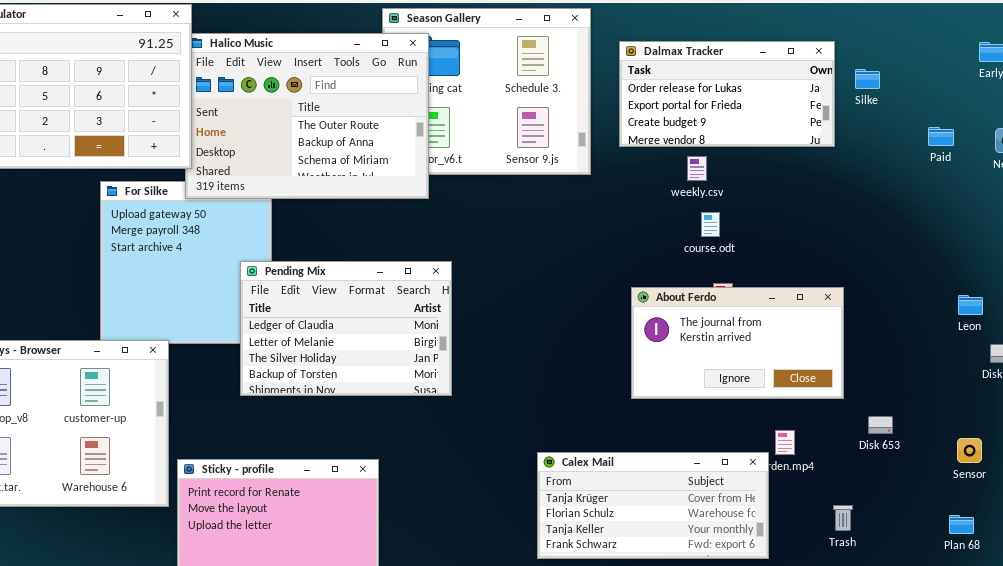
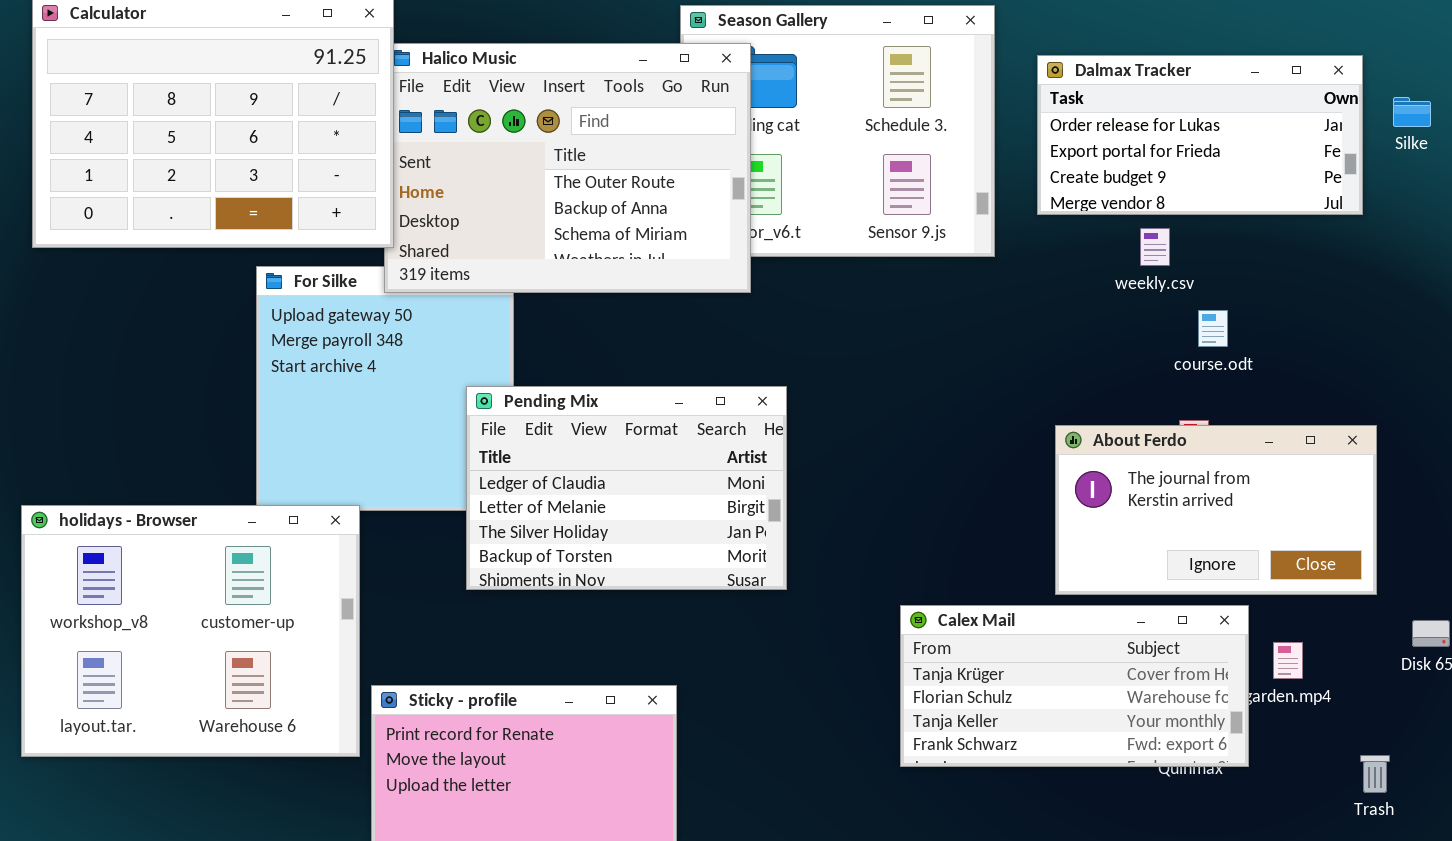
course.odt: [701,212,720,237] -> [1198,310,1228,347], moved
Calex Mail: [537,452,769,559] -> [900,605,1249,767], moved

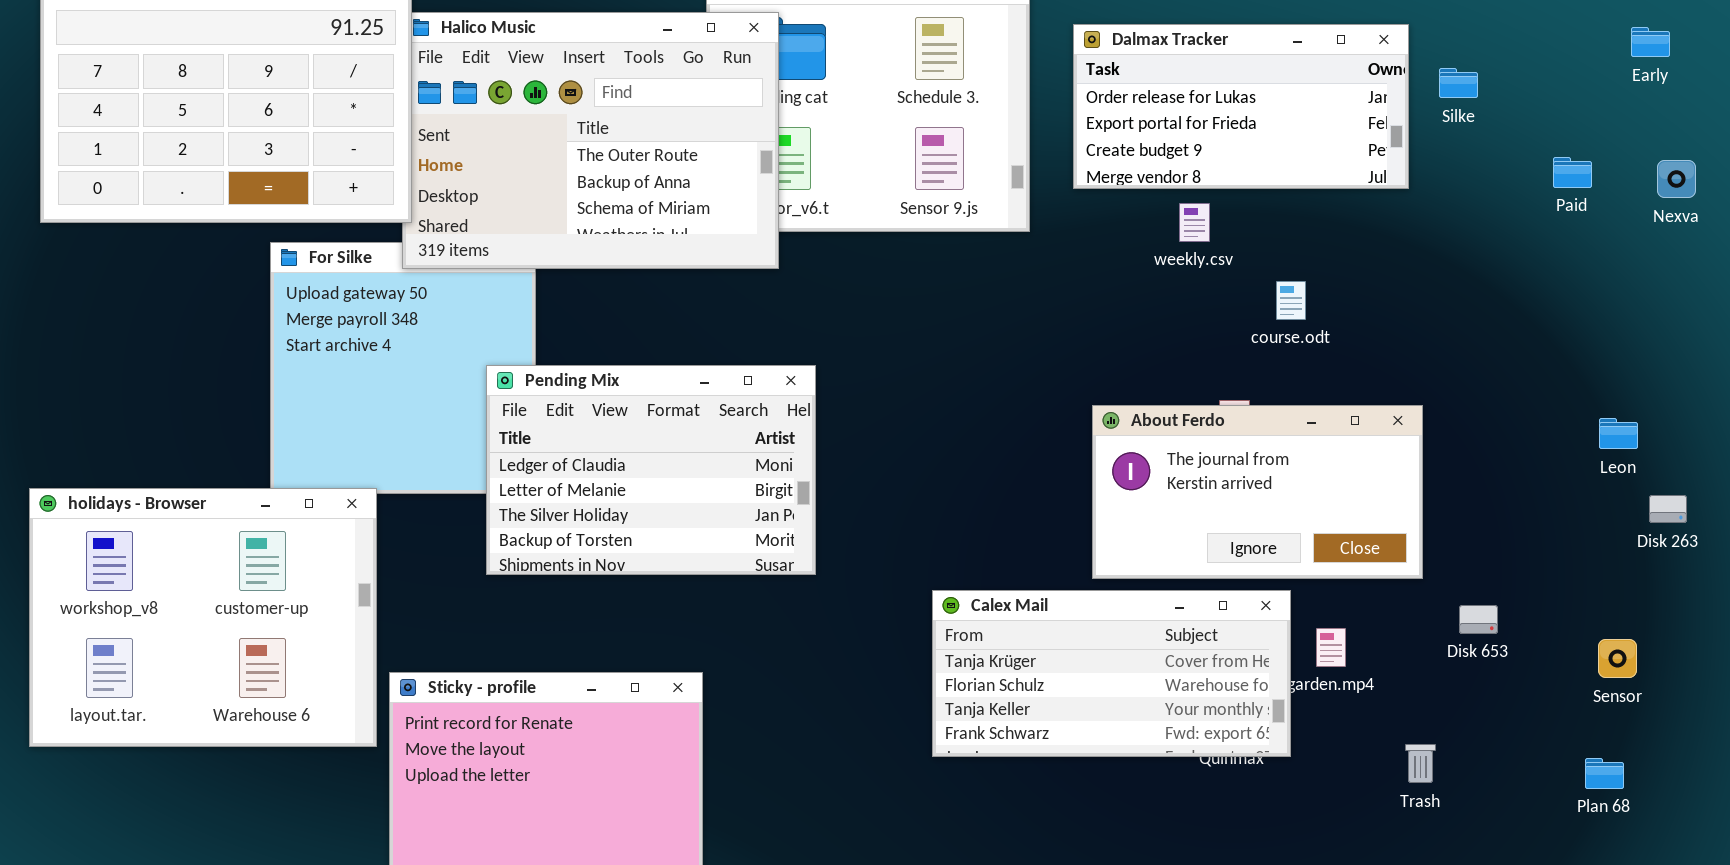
course.odt: [1198,310,1228,347] -> [1276,281,1306,320], moved

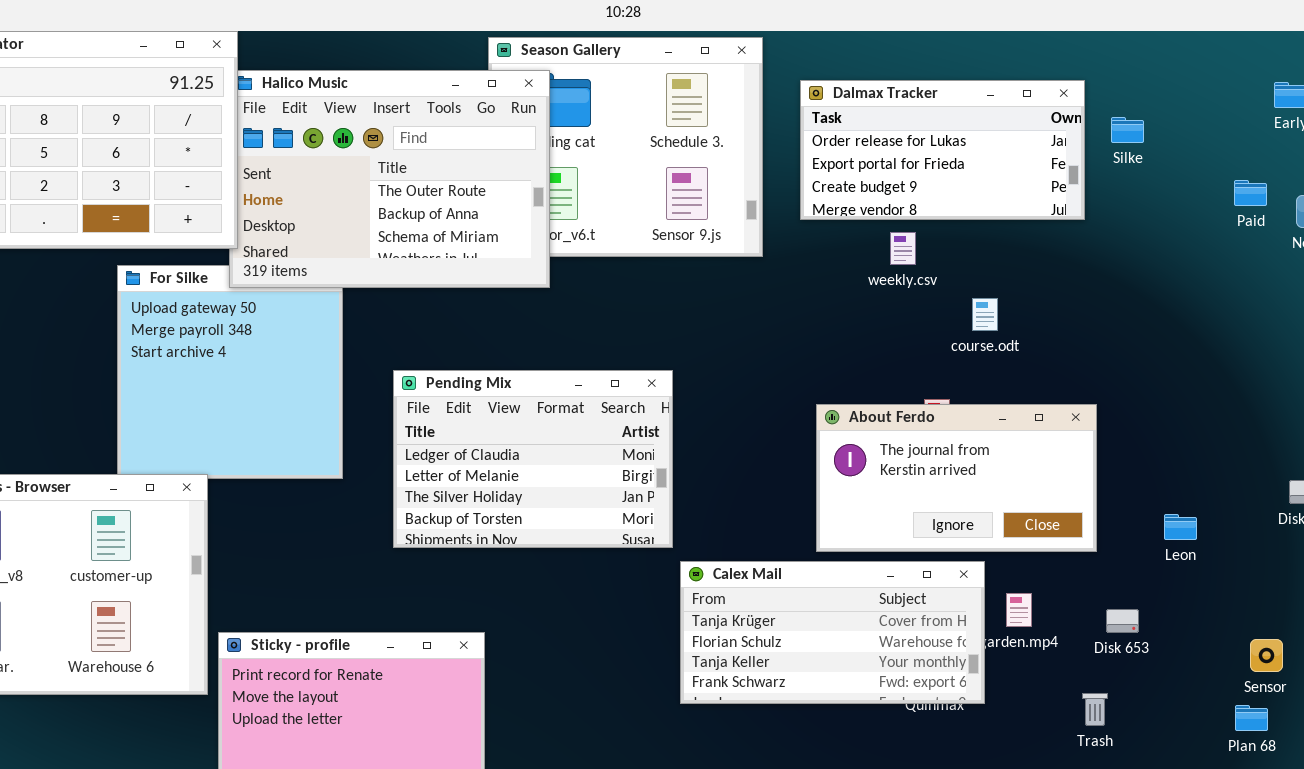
Paid: [1553,157,1592,188] -> [1234,180,1267,206], moved
Pending Mix: [486,365,816,575] -> [393,370,673,548], moved
Leon: [1599,418,1638,449] -> [1164,514,1197,540], moved
Disk 653: [1459,605,1498,634] -> [1106,609,1139,633], moved
Sensor: [1598,639,1637,678] -> [1250,639,1283,672], moved

